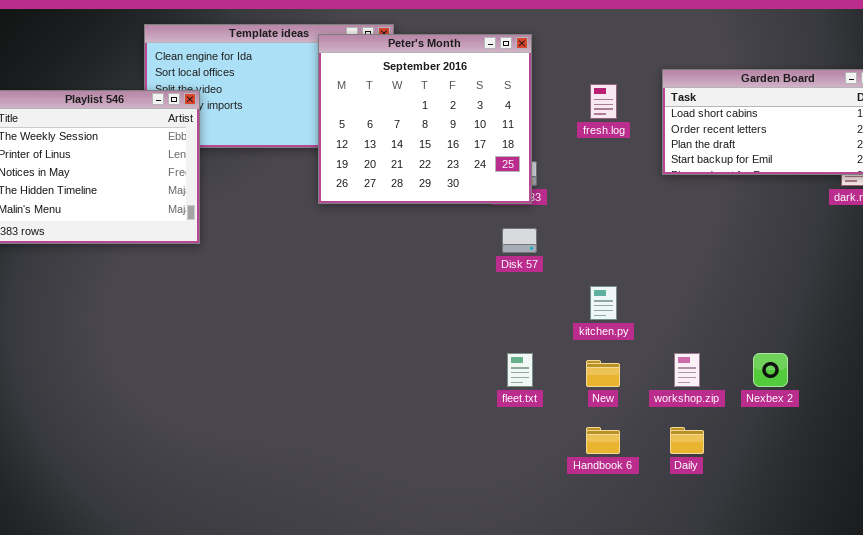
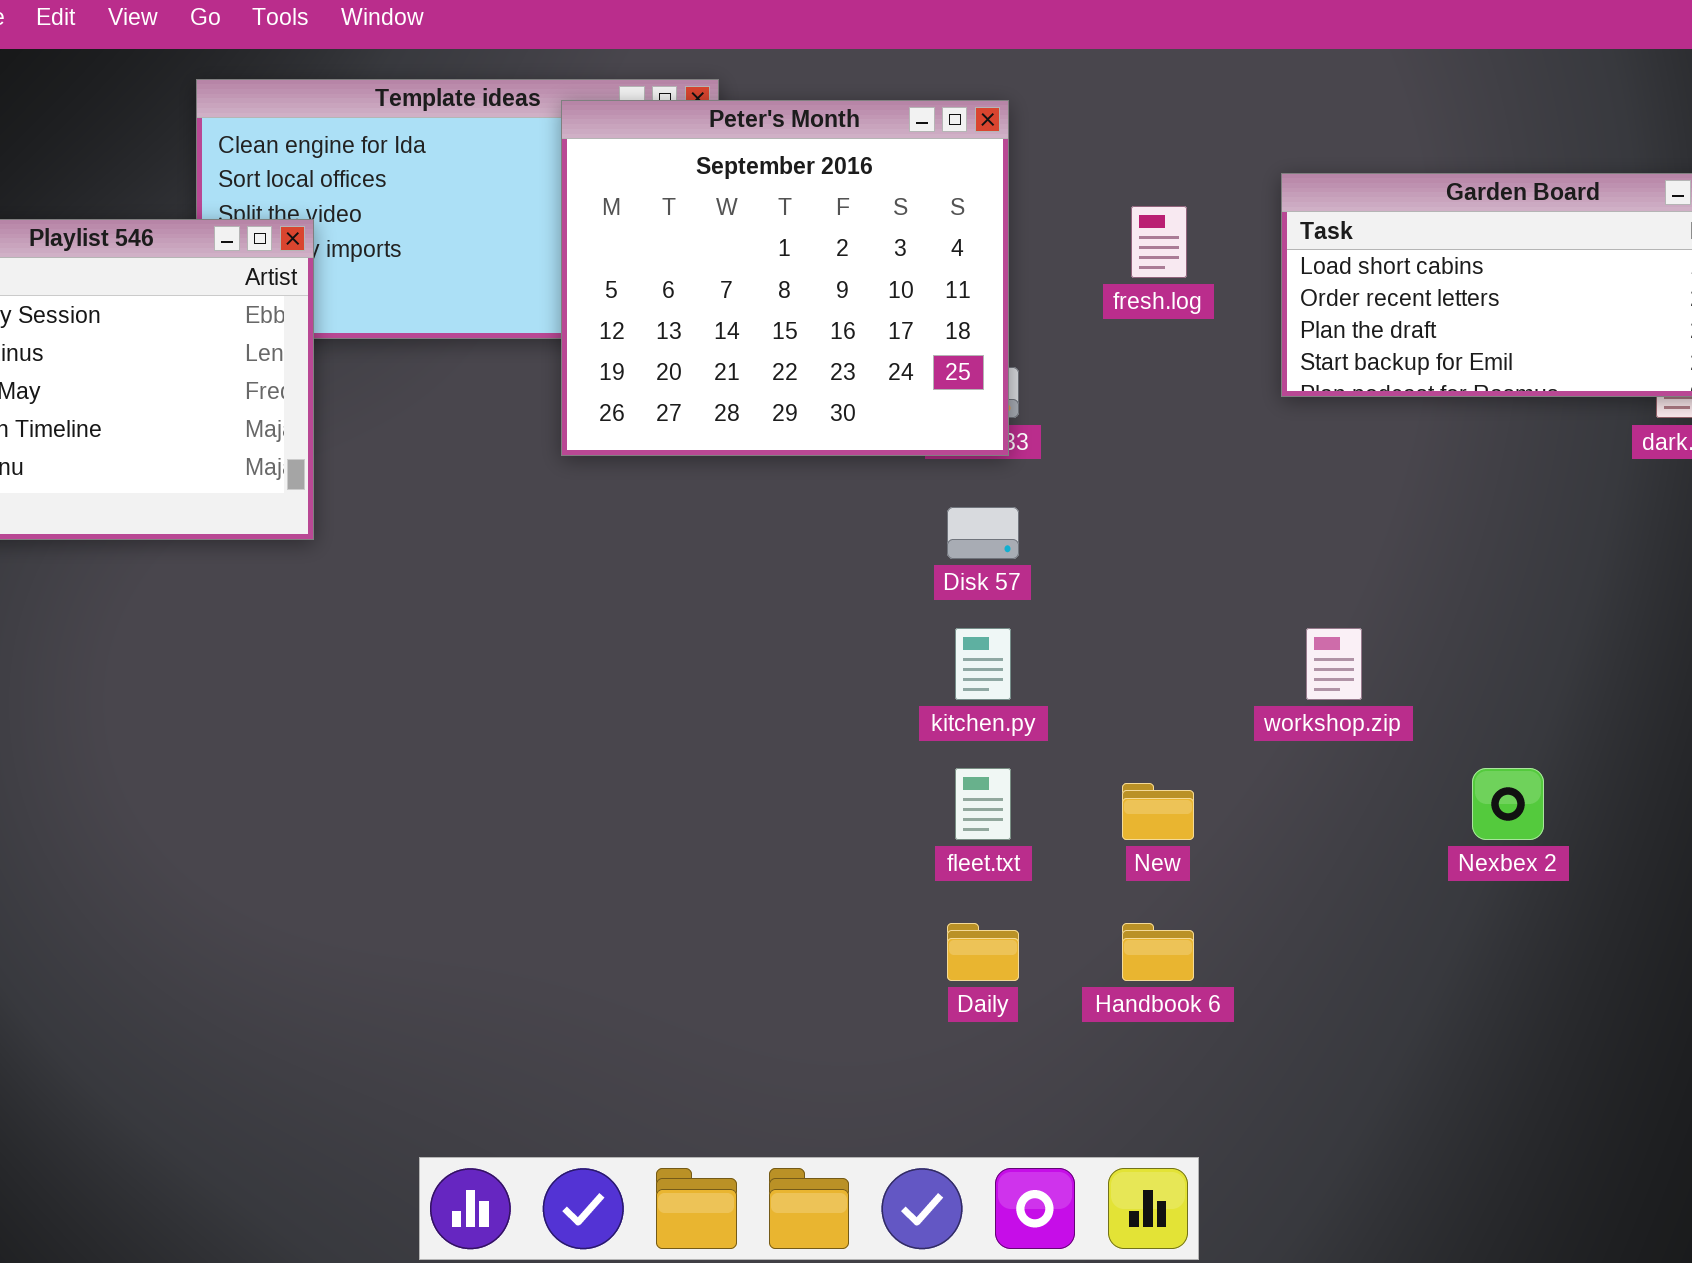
kitchen.py: [590,286,617,320] -> [955,628,1011,700], moved
workshop.zip: [674,353,700,387] -> [1306,628,1362,700], moved
Daily: [670,427,704,454] -> [947,923,1019,981], moved

